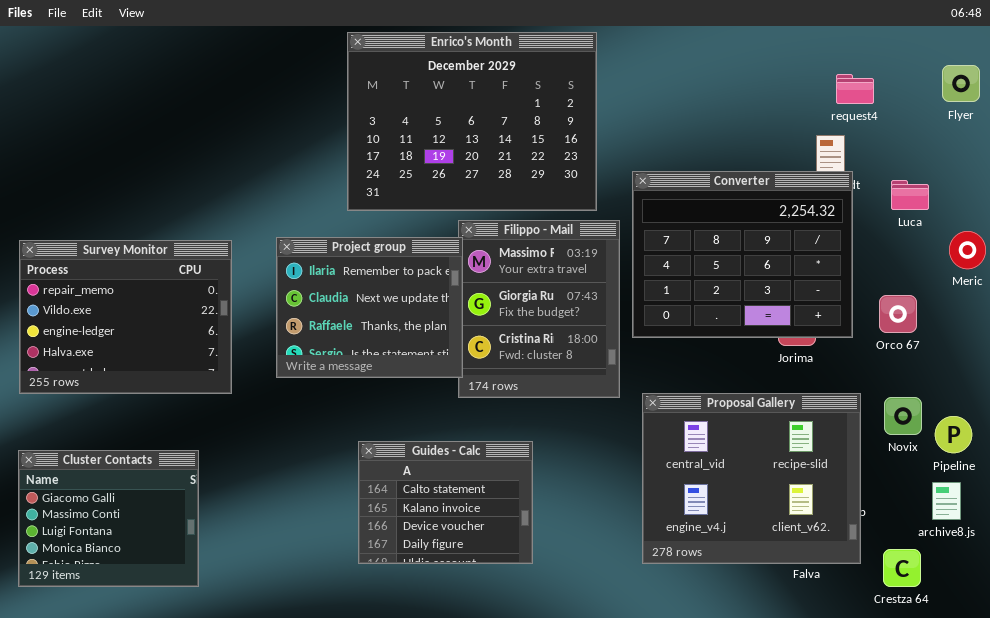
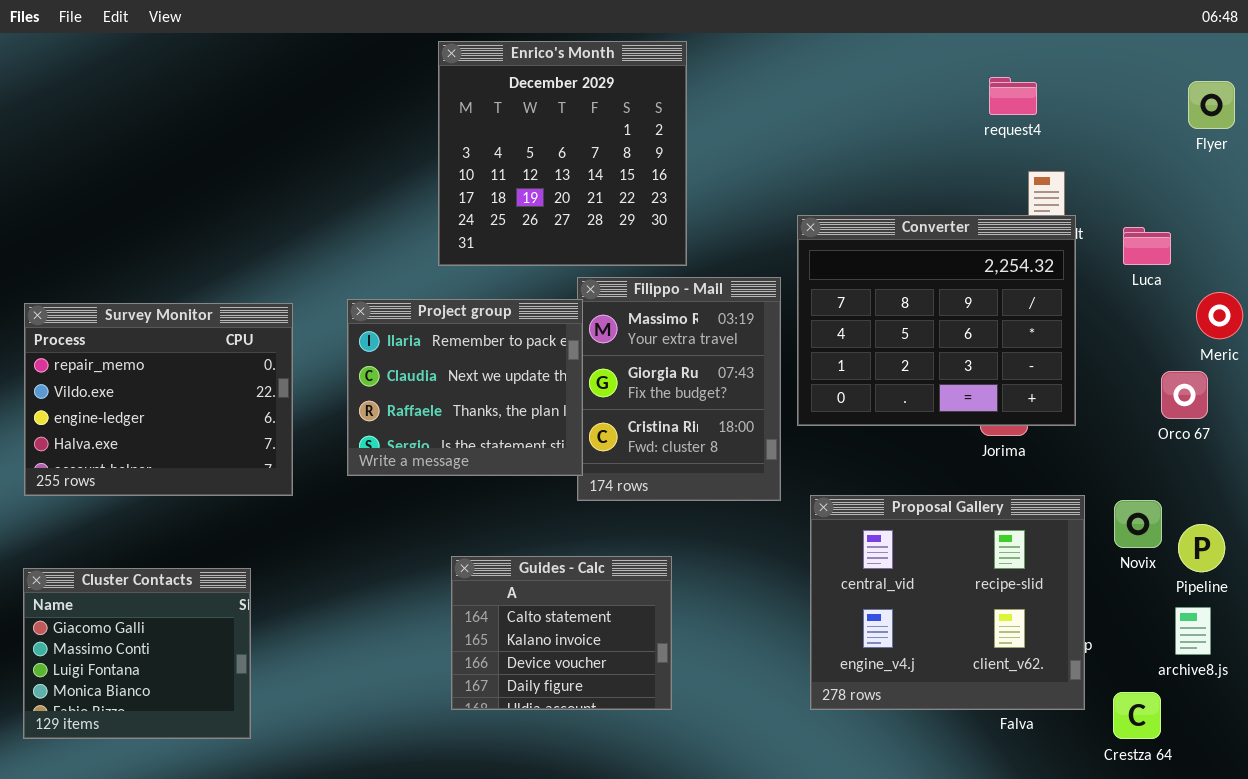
Enrico's Month: [347,32,597,211] -> [438,41,687,266], resized
request4: [836,74,874,104] -> [989,77,1037,115], moved
Orco 67: [879,295,917,333] -> [1161,371,1208,419], moved

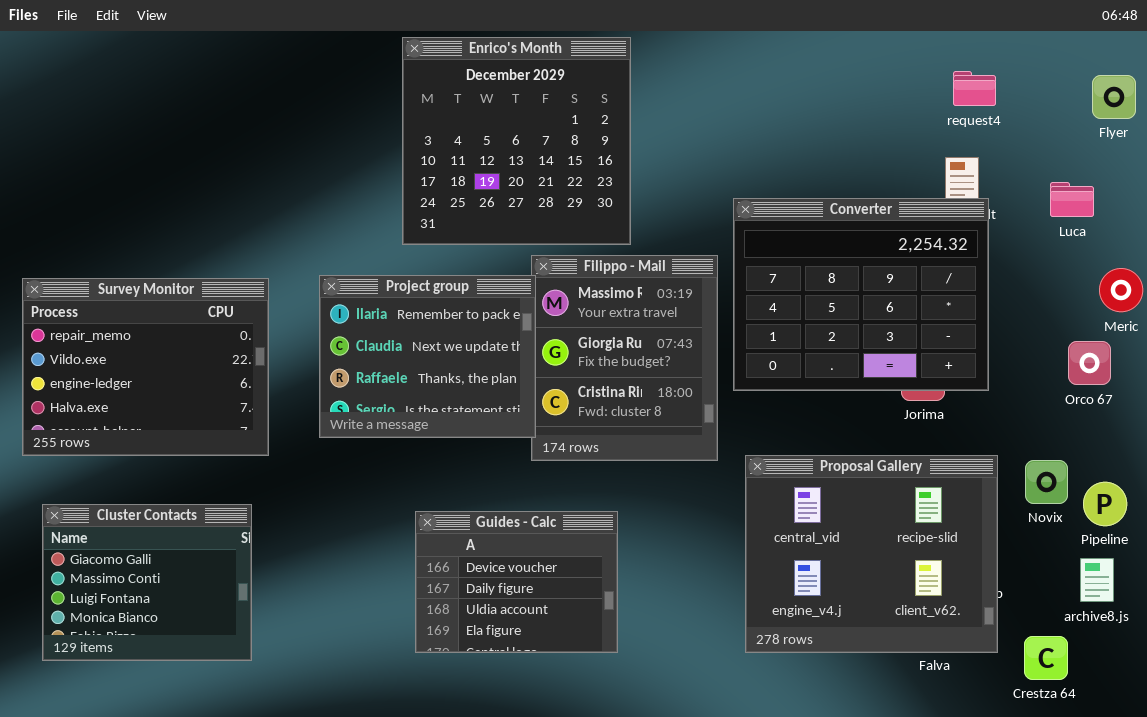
request4: [989,77,1037,115] -> [953,71,996,106], moved
Luca: [1123,227,1171,265] -> [1050,182,1094,217], moved
Guides - Calc: [451,556,672,710] -> [415,511,618,653], scrolled down 2 rows
Cluster Contacts: [23,568,251,739] -> [42,504,252,661], moved

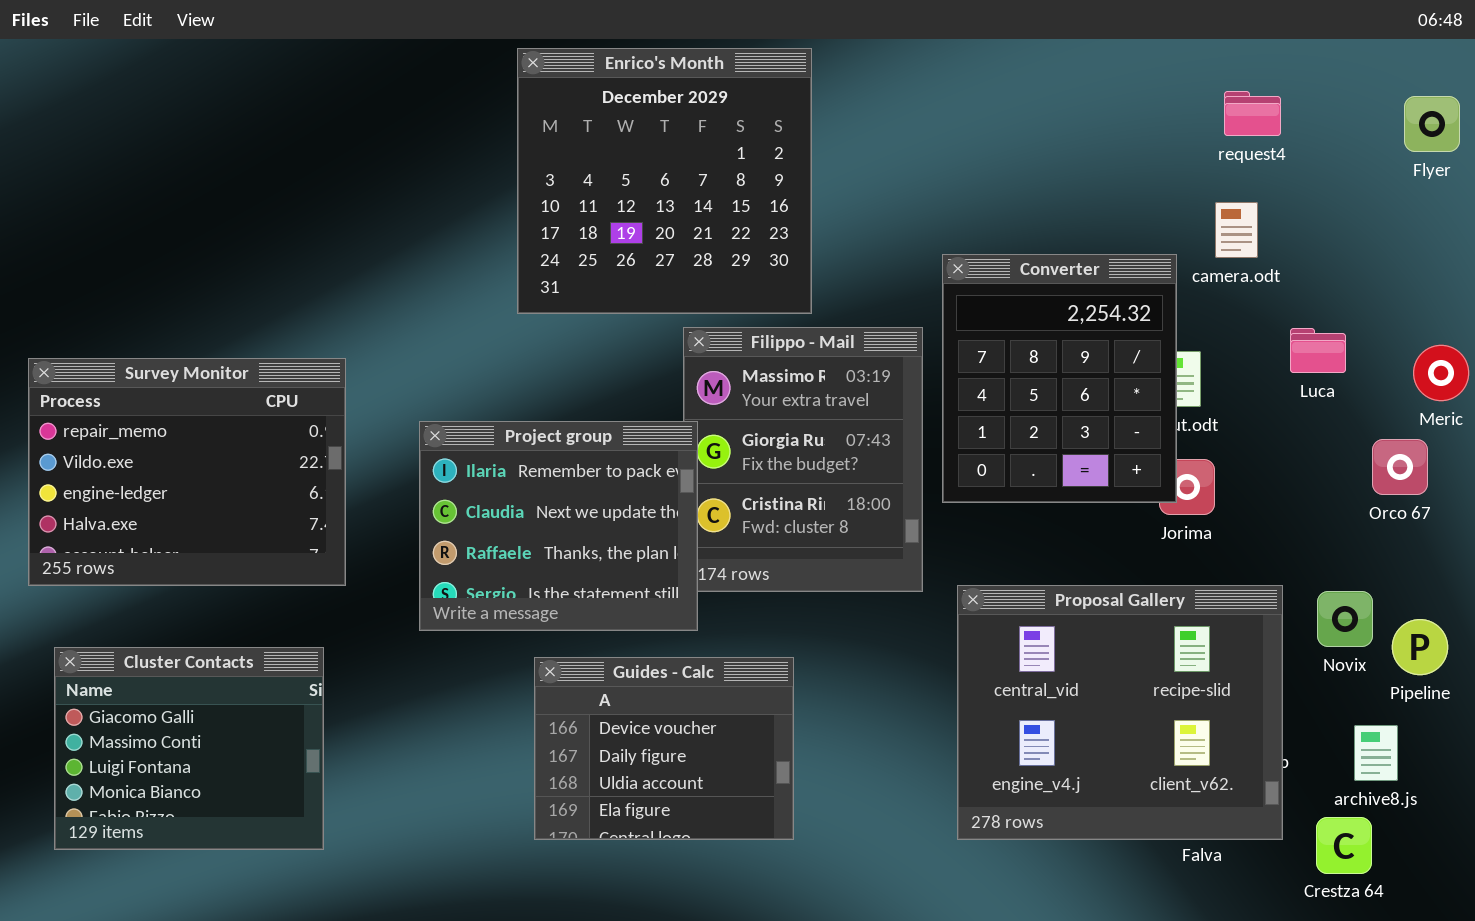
Luca: [1050,182,1094,217] -> [1290,328,1346,373], moved
Converter: [733,198,989,391] -> [942,254,1177,503], resized
Project group: [319,275,536,438] -> [419,421,698,631], moved
archive8.js: [1080,558,1114,602] -> [1354,725,1398,781], moved

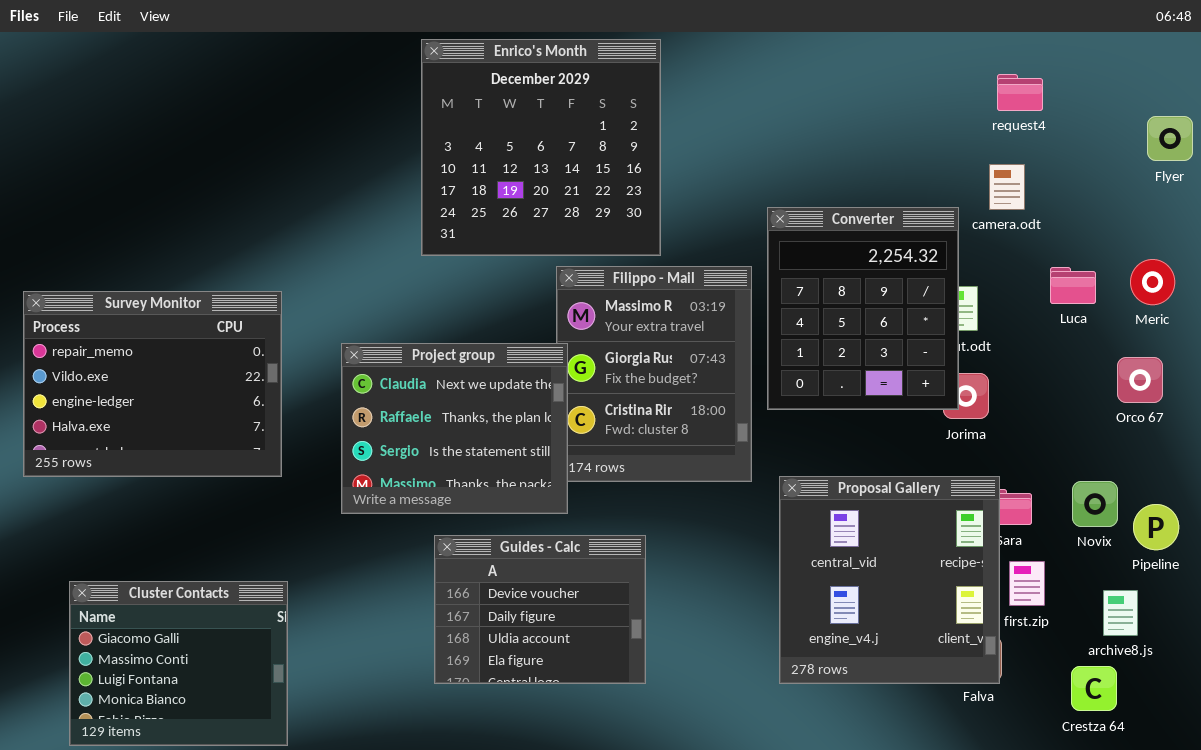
Flyer: [1404,96,1460,152] -> [1147,116,1193,161], moved
Meric: [1413,345,1469,401] -> [1130,259,1175,305], moved
Project group: [419,421,698,631] -> [341,343,568,514], scrolled down 1 row
Proposal Gallery: [957,585,1283,840] -> [779,476,1000,684], resized
Cluster Contacts: [54,647,324,850] -> [69,581,288,746], moved

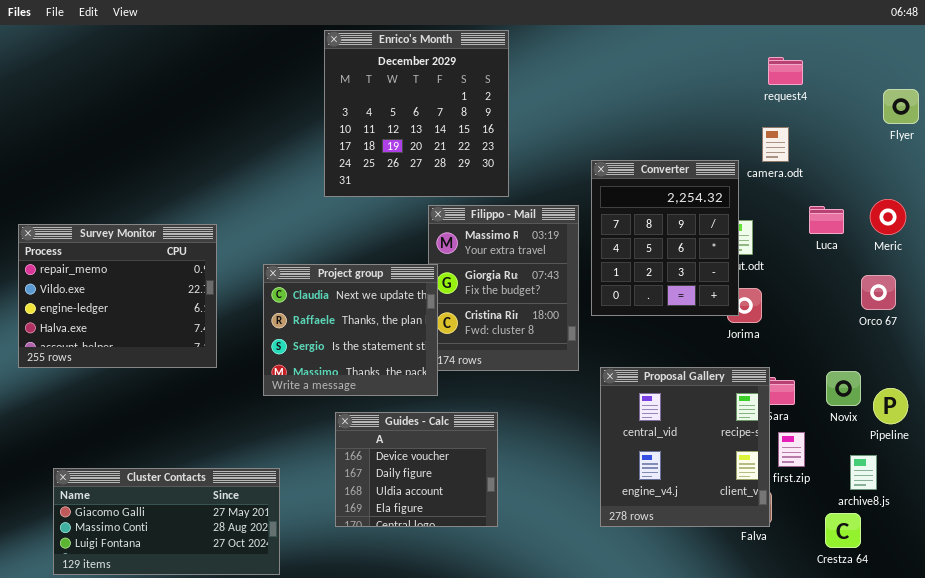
Cluster Contacts: [69,581,288,746] -> [53,468,280,575], resized

